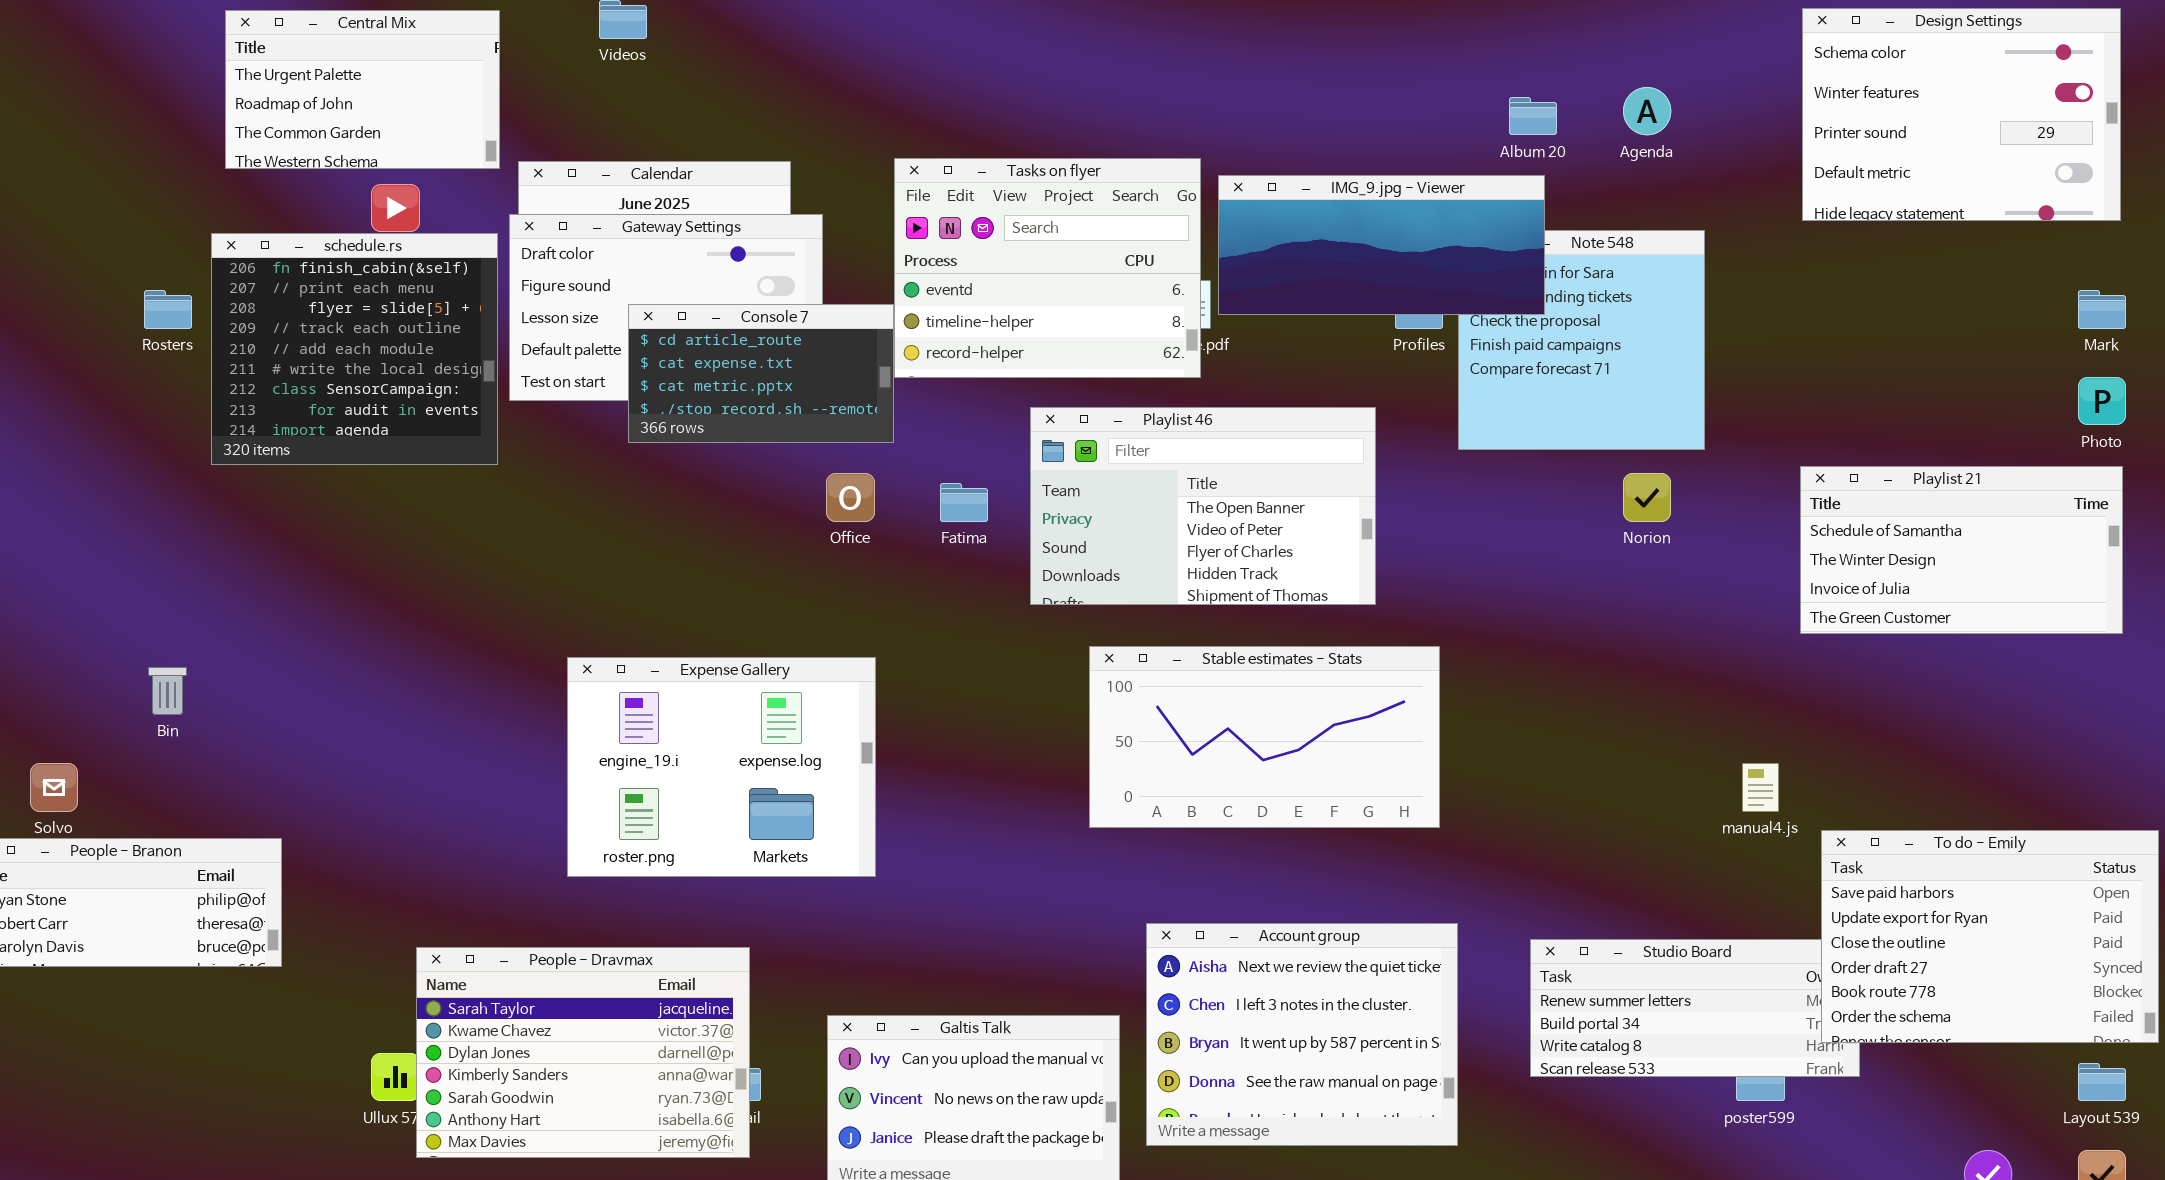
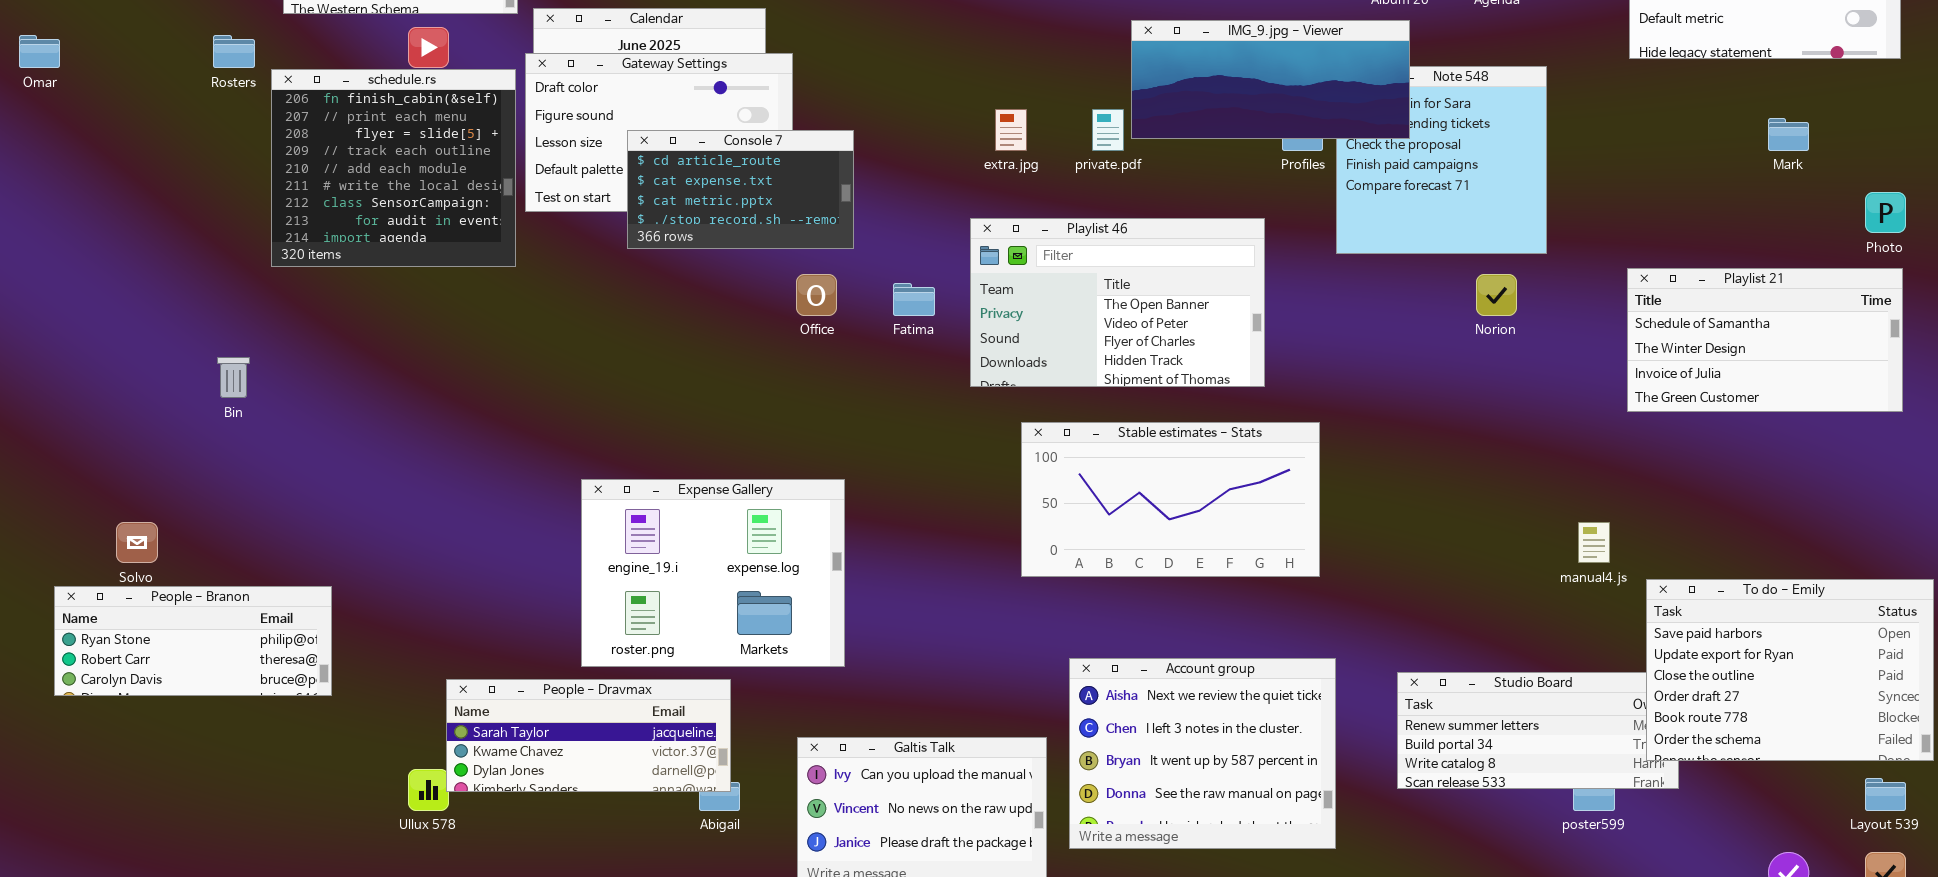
Tasks on flyer: [894,158,1201,378] -> none, closed
Rosters: [144,290,192,329] -> [213,35,255,68], moved
Mark: [2078,290,2126,329] -> [1768,118,1809,151], moved
Expense Gallery: [567,657,876,877] -> [581,479,845,667], moved
Bin: [148,667,187,715] -> [217,357,250,398], moved
People - Dravmax: [416,947,750,1158] -> [446,679,731,792], resized

